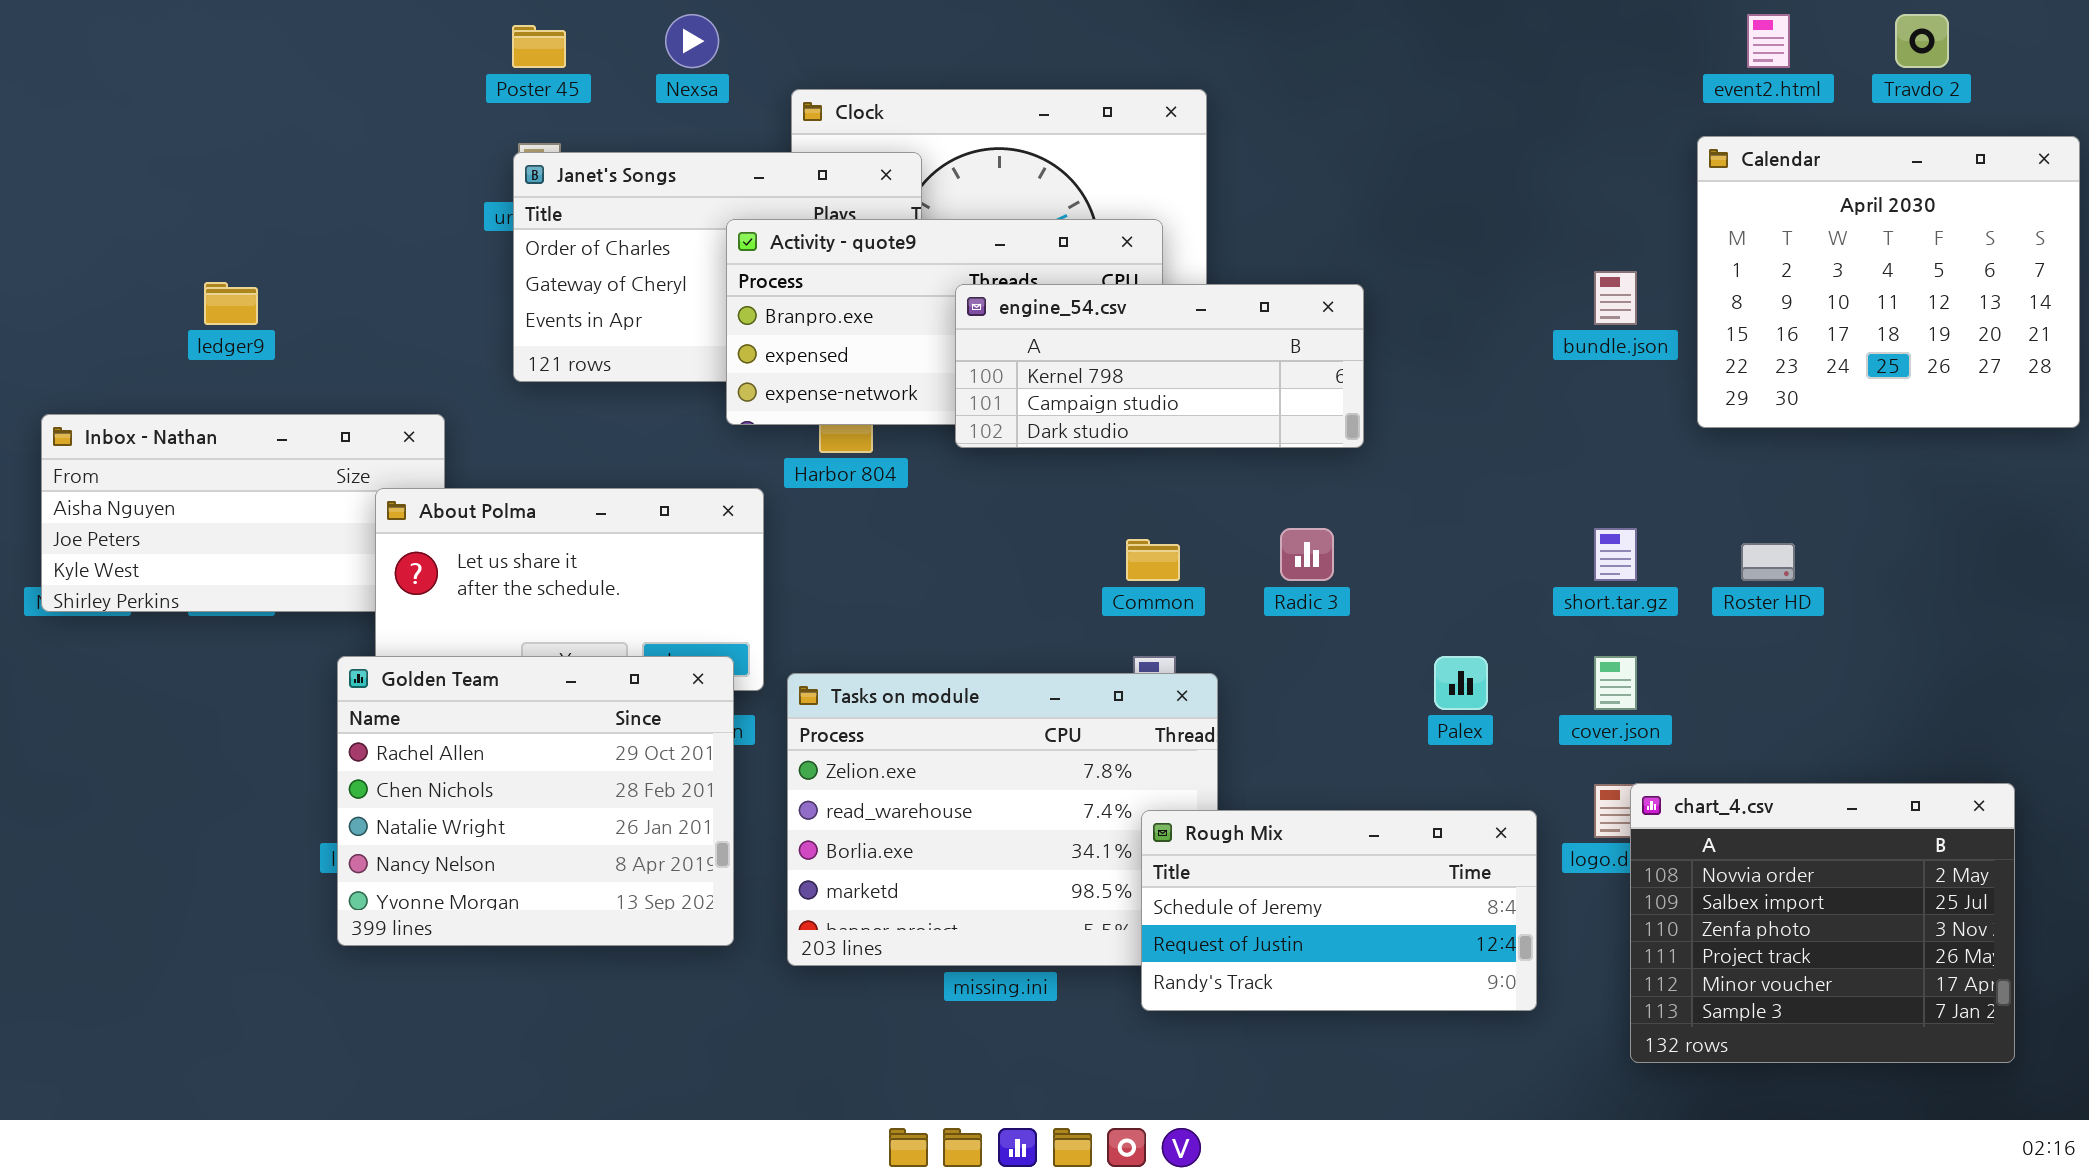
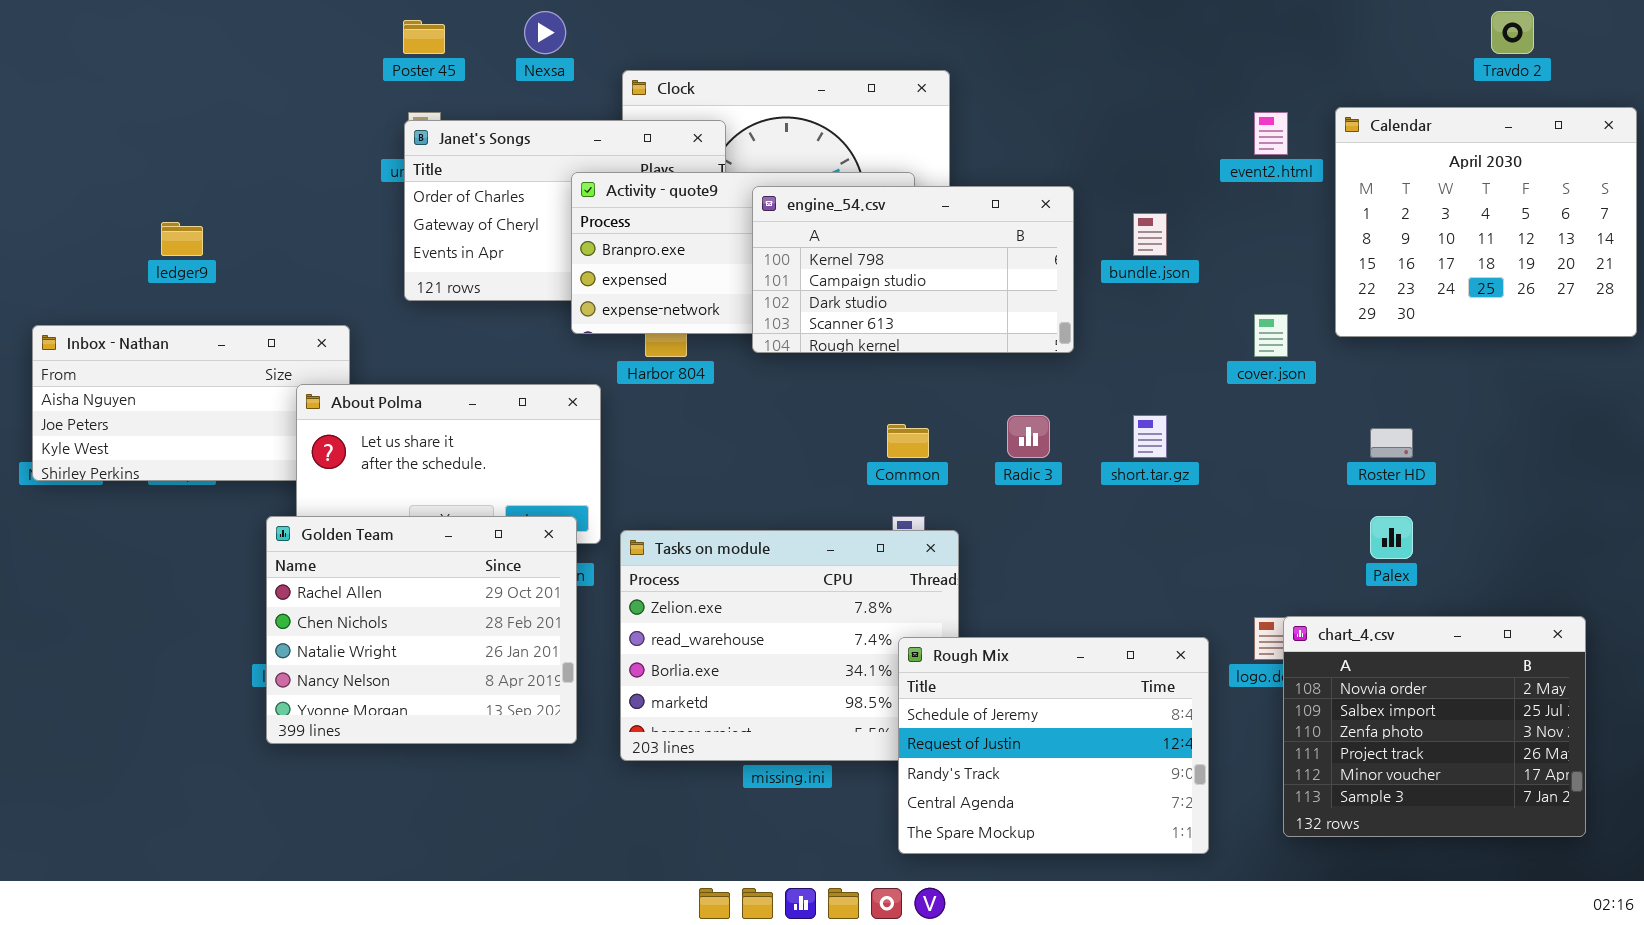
event2.html: [1747,14,1790,68] -> [1254,112,1288,155], moved
bundle.json: [1594,271,1637,325] -> [1133,213,1167,256], moved
engine_54.csv: [955,284,1364,448] -> [752,186,1074,353], resized
short.tar.gz: [1594,528,1637,581] -> [1133,415,1167,458], moved
Palex: [1434,656,1488,710] -> [1370,516,1413,559], moved
cover.json: [1594,656,1637,710] -> [1254,314,1288,357], moved
Rough Mix: [1141,810,1537,1011] -> [898,637,1209,854], resized

